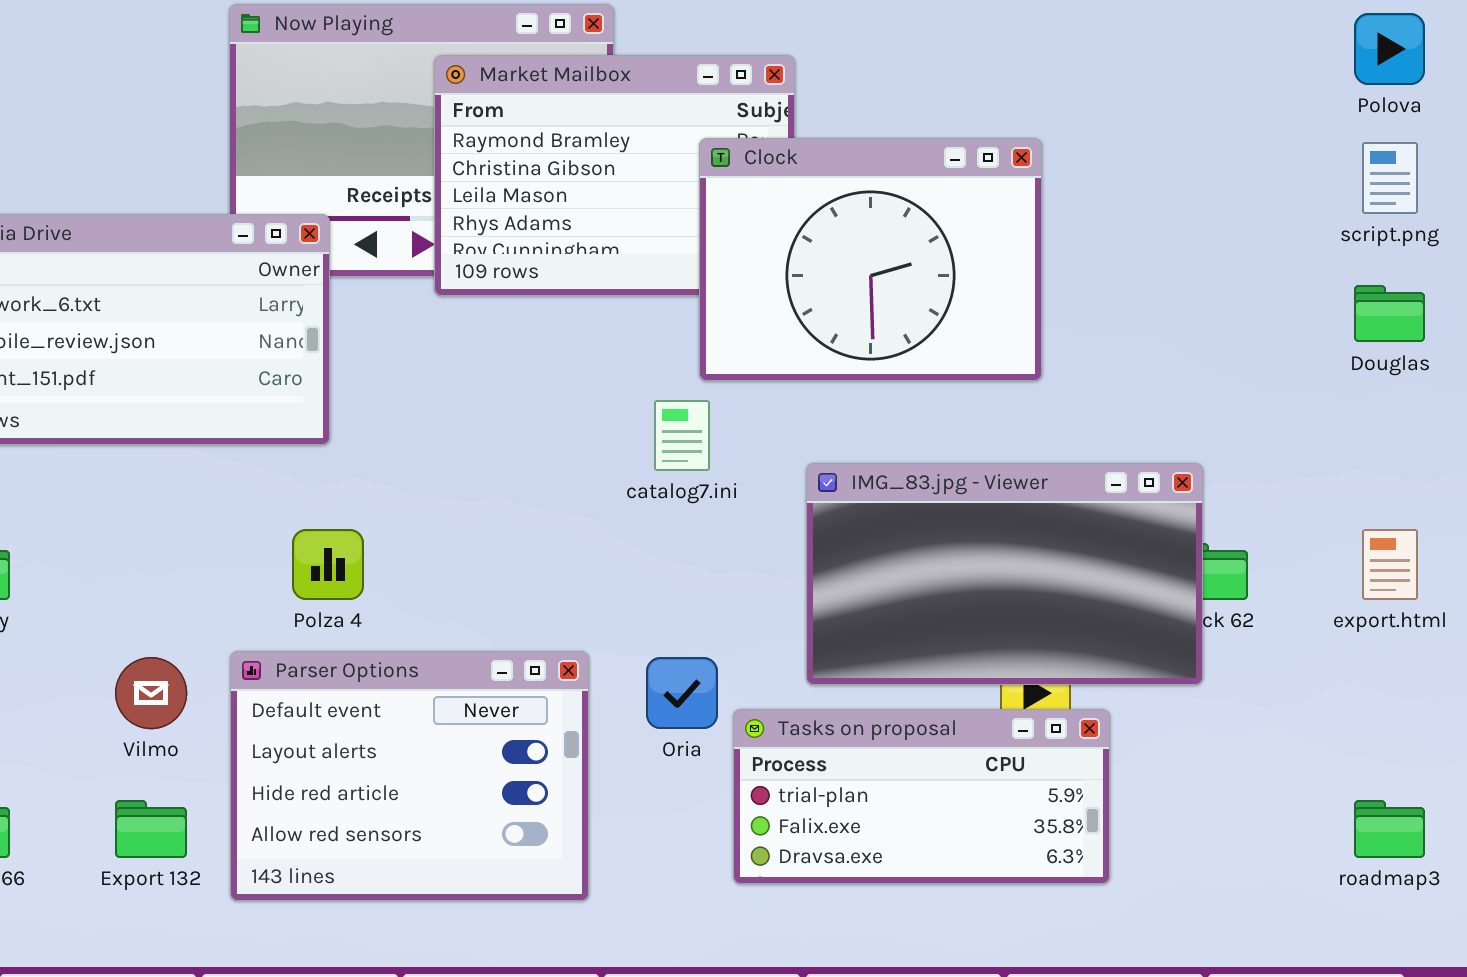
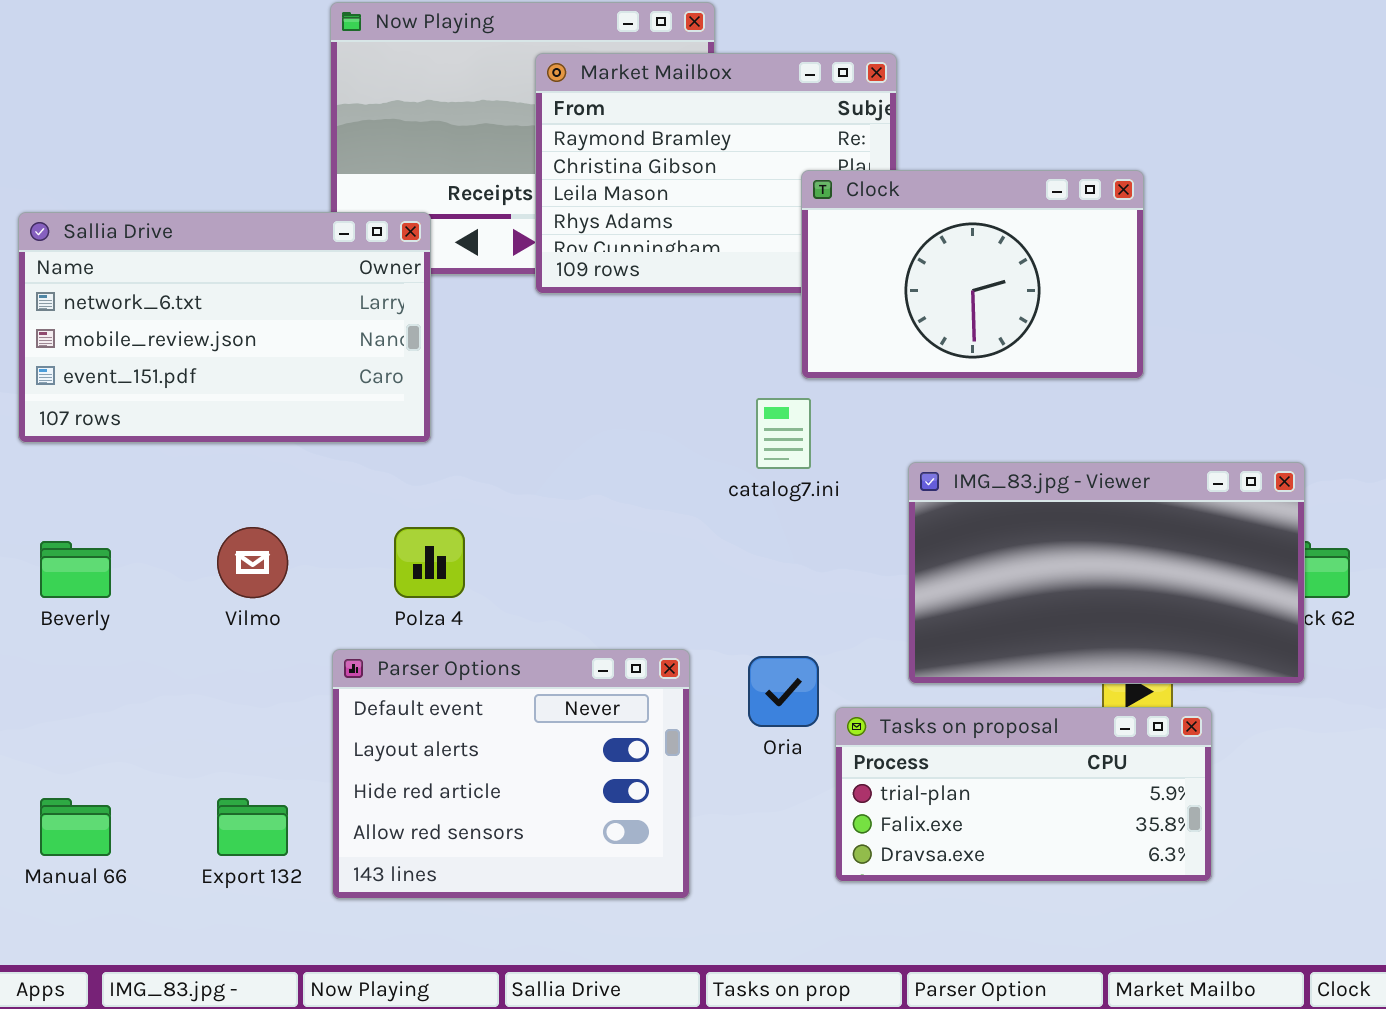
Clock: [699,138,1042,381] -> [801,170,1144,379], resized
Vilmo: [115,657,187,729] -> [217,527,288,598], moved

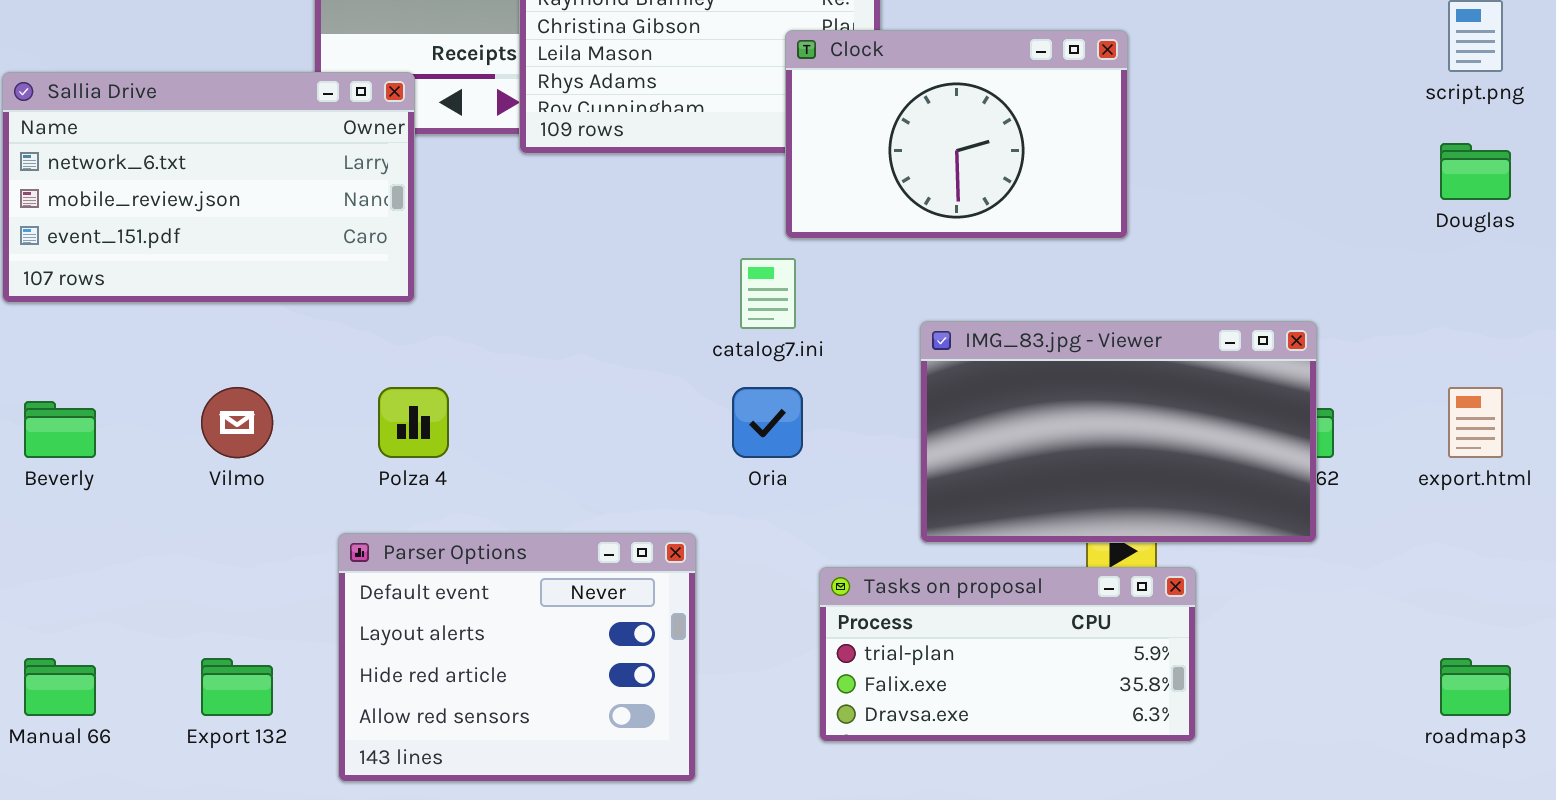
IMG_83.jpg - Viewer: [908,462,1305,684] -> [920,321,1317,543], moved
Parser Options: [332,649,690,899] -> [338,533,696,782], moved
Oria: [748,656,819,727] -> [732,387,803,458], moved

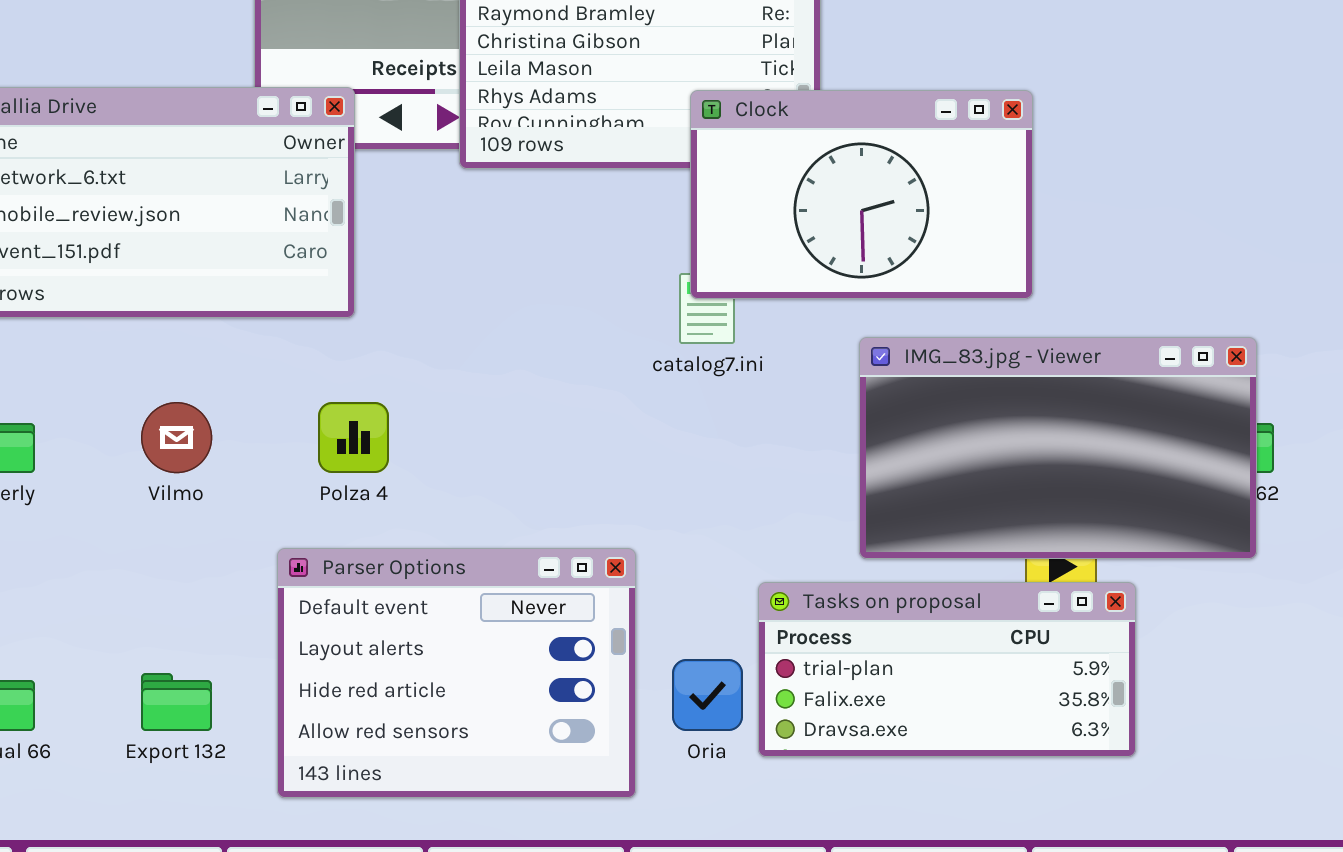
Clock: [785,30,1128,239] -> [690,90,1033,299], moved
Oria: [732,387,803,458] -> [672,659,743,731], moved

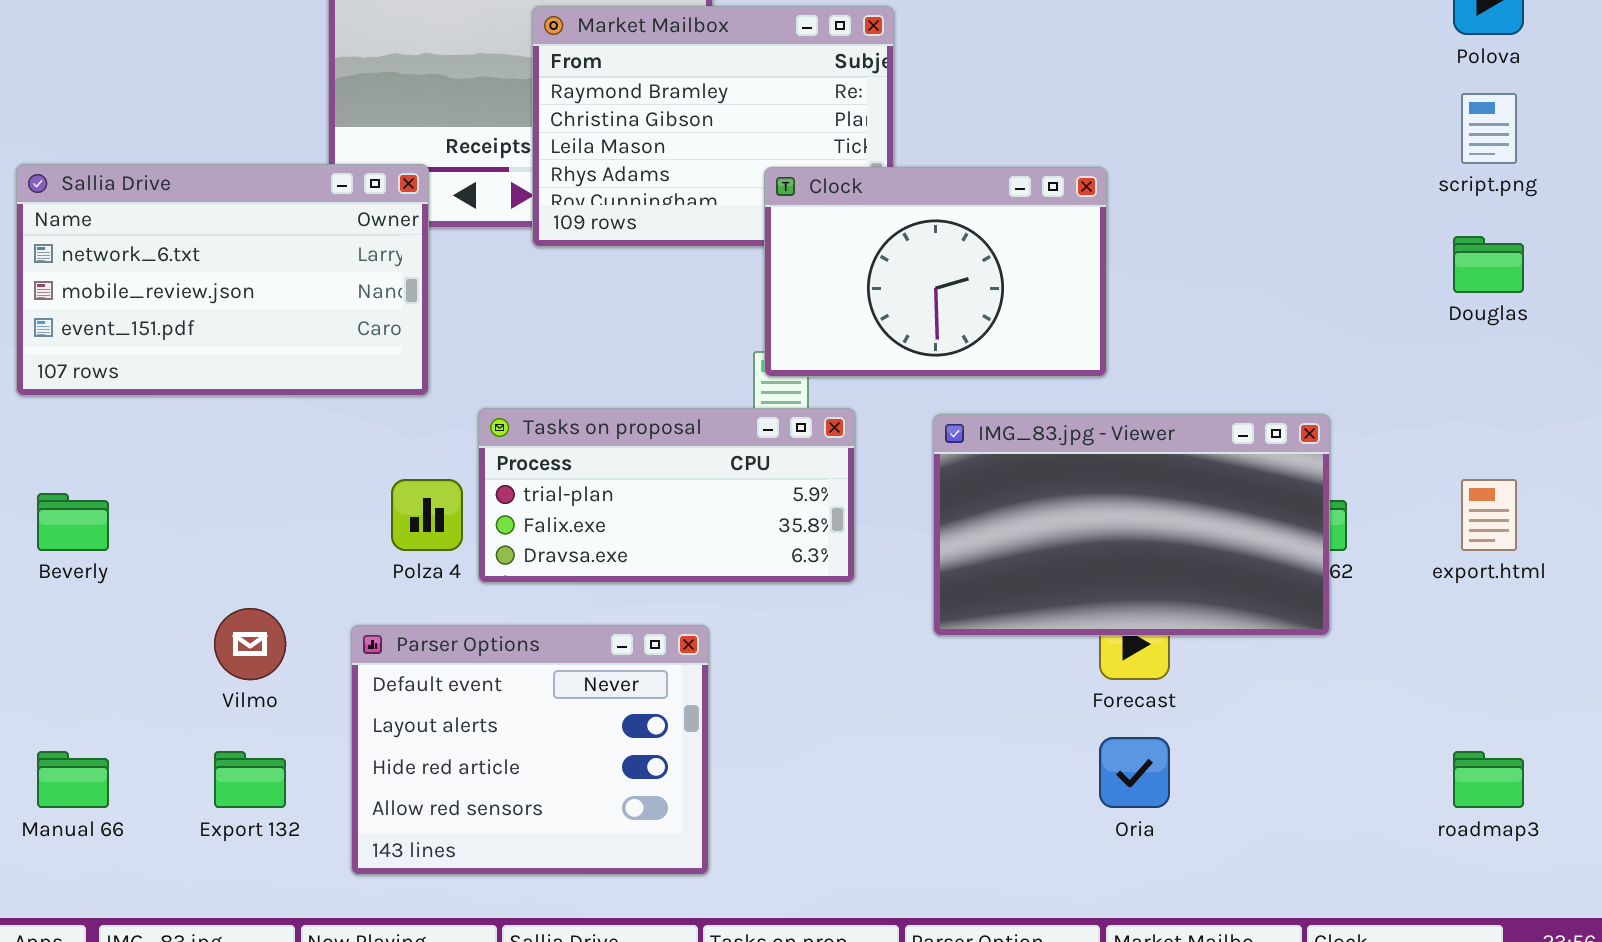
Vilmo: [141,402,212,473] -> [214,608,286,680], moved
Tasks on proposal: [758,582,1136,757] -> [478,408,855,583], moved
Oria: [672,659,743,731] -> [1099,737,1170,808], moved

